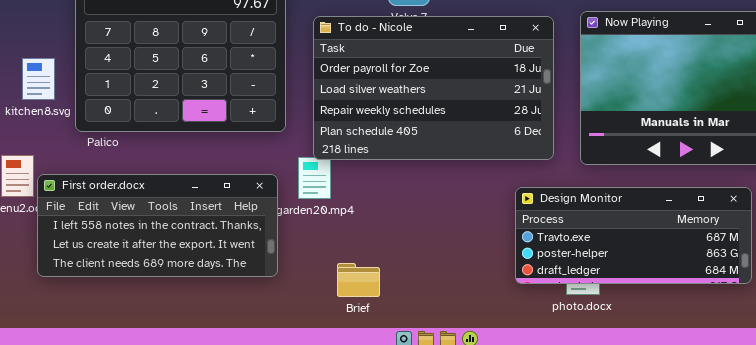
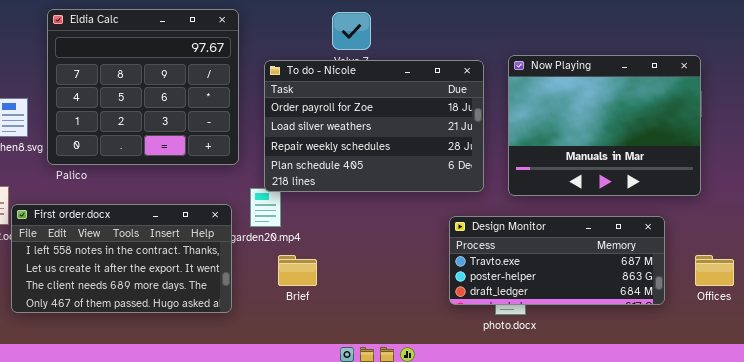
First order.docx: [37,174,278,277] -> [11,204,232,313], resized
Brief: [337,263,380,297] -> [278,255,317,286], moved

